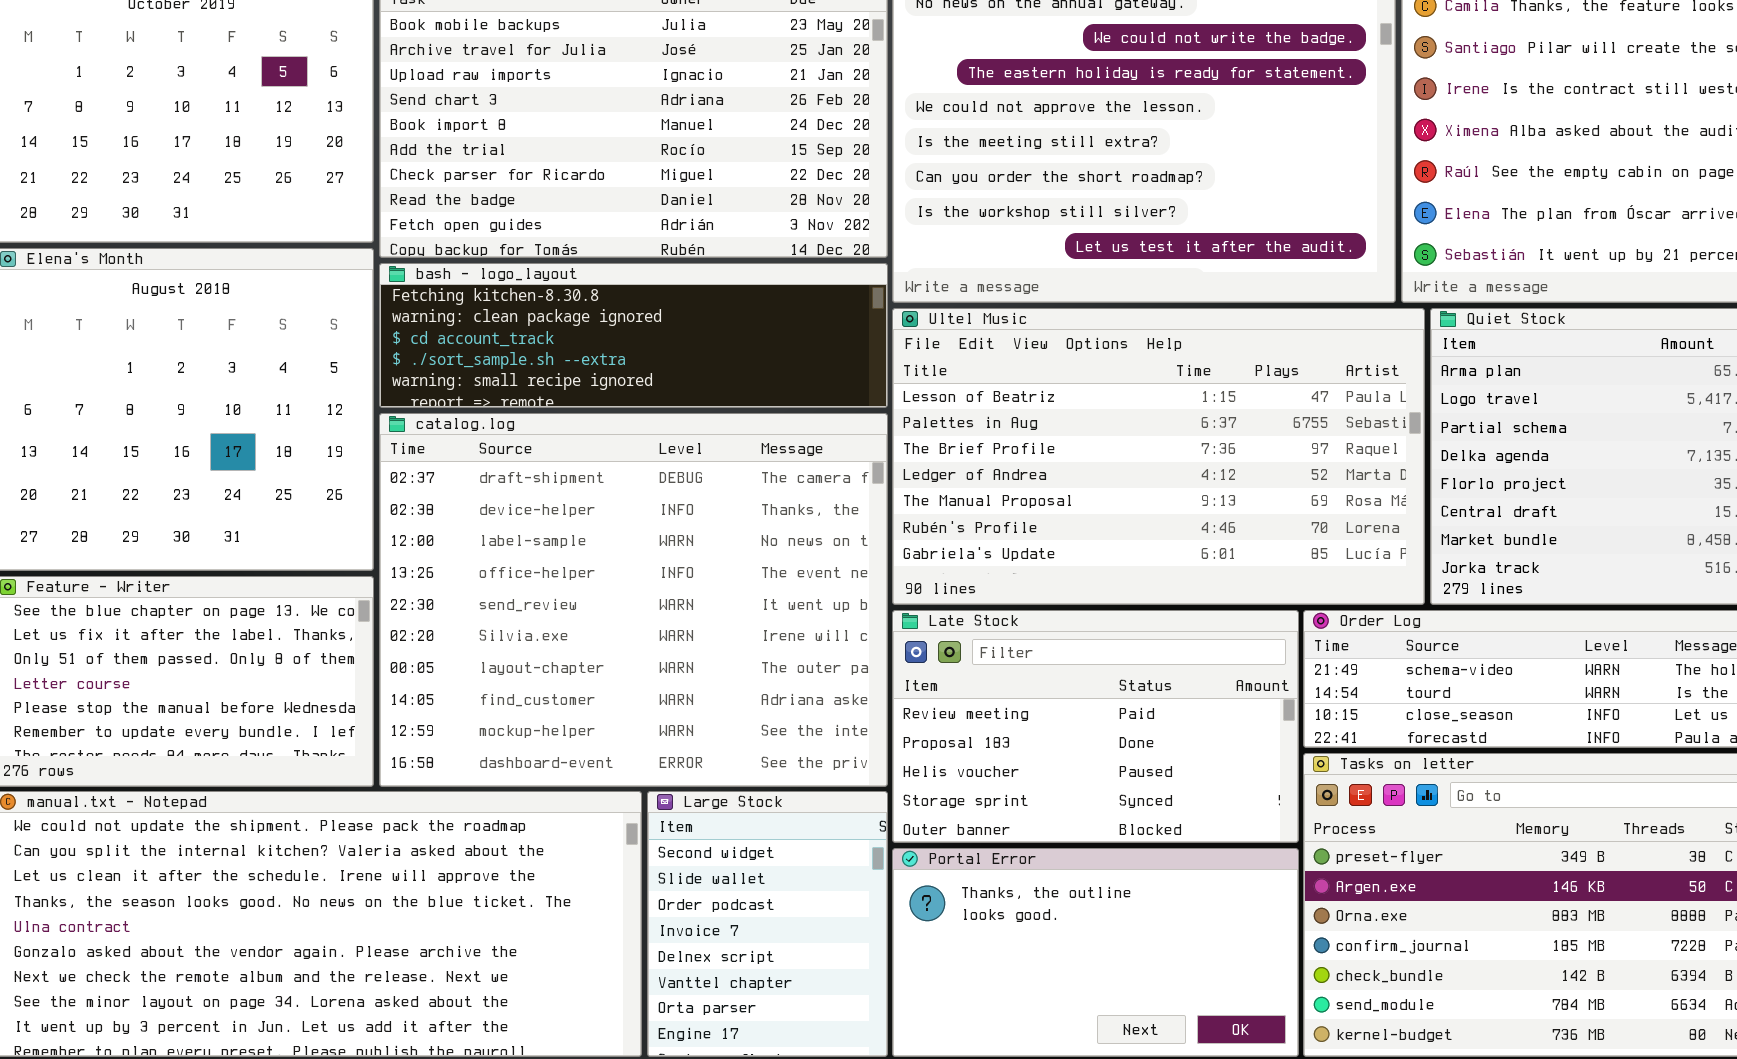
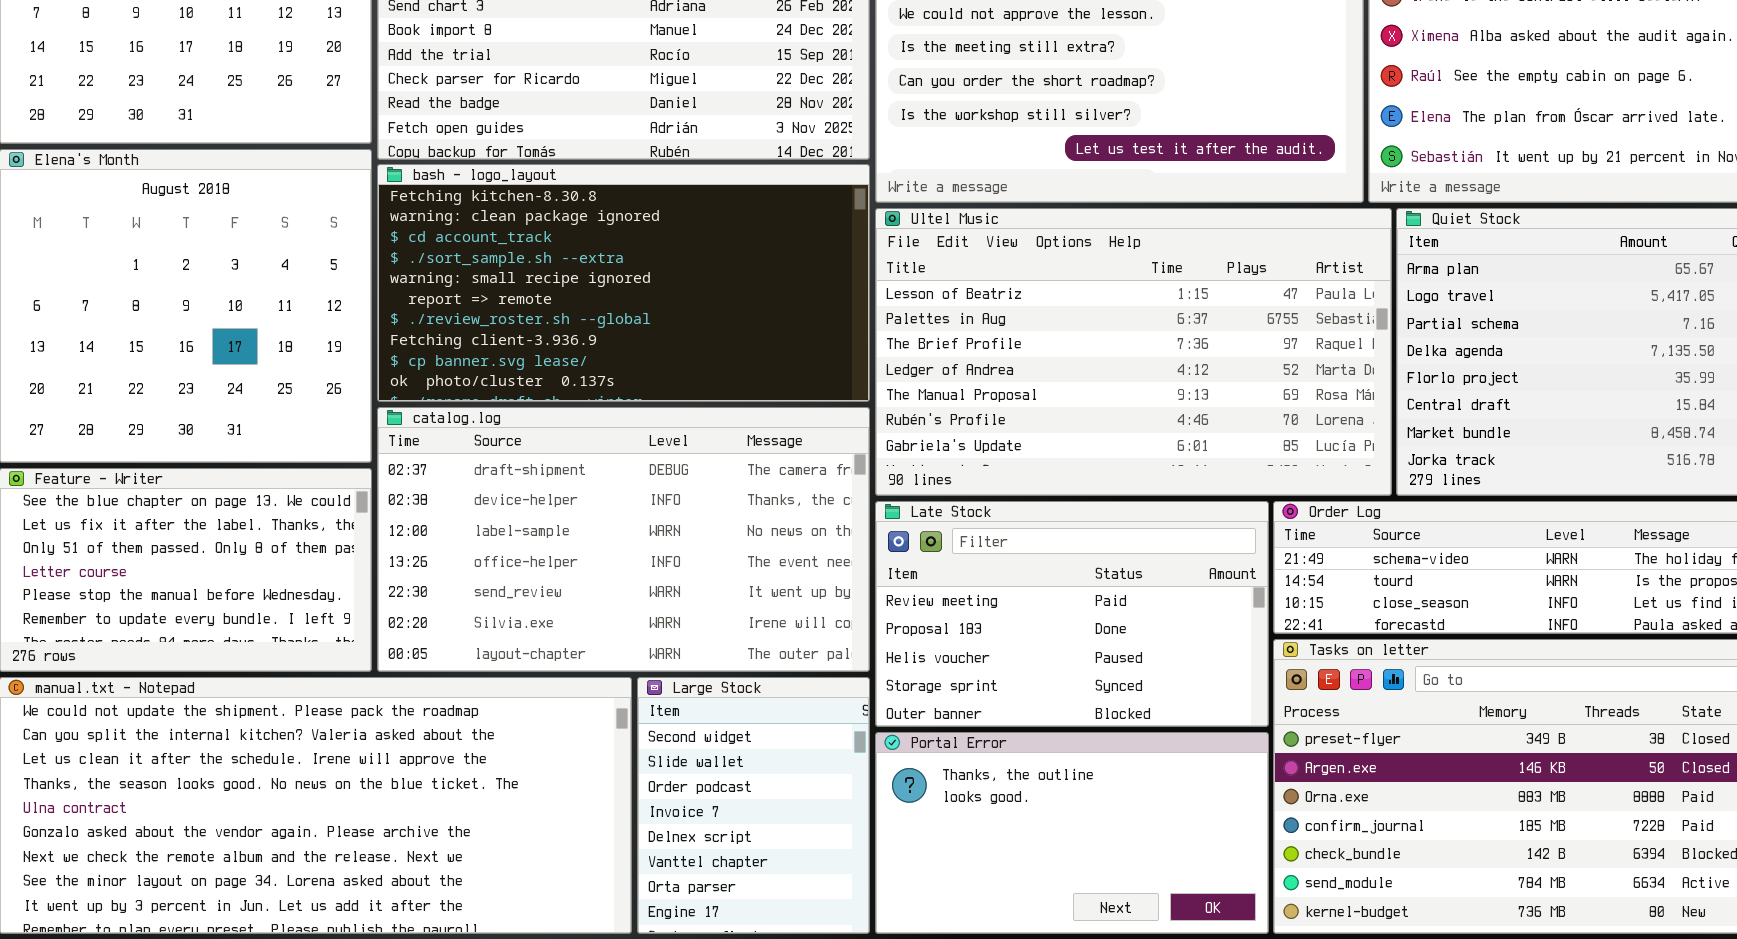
bash - logo_layout: [379,263,888,408] -> [377,164,870,402], resized
catalog.log: [379,413,888,787] -> [377,407,870,672], resized

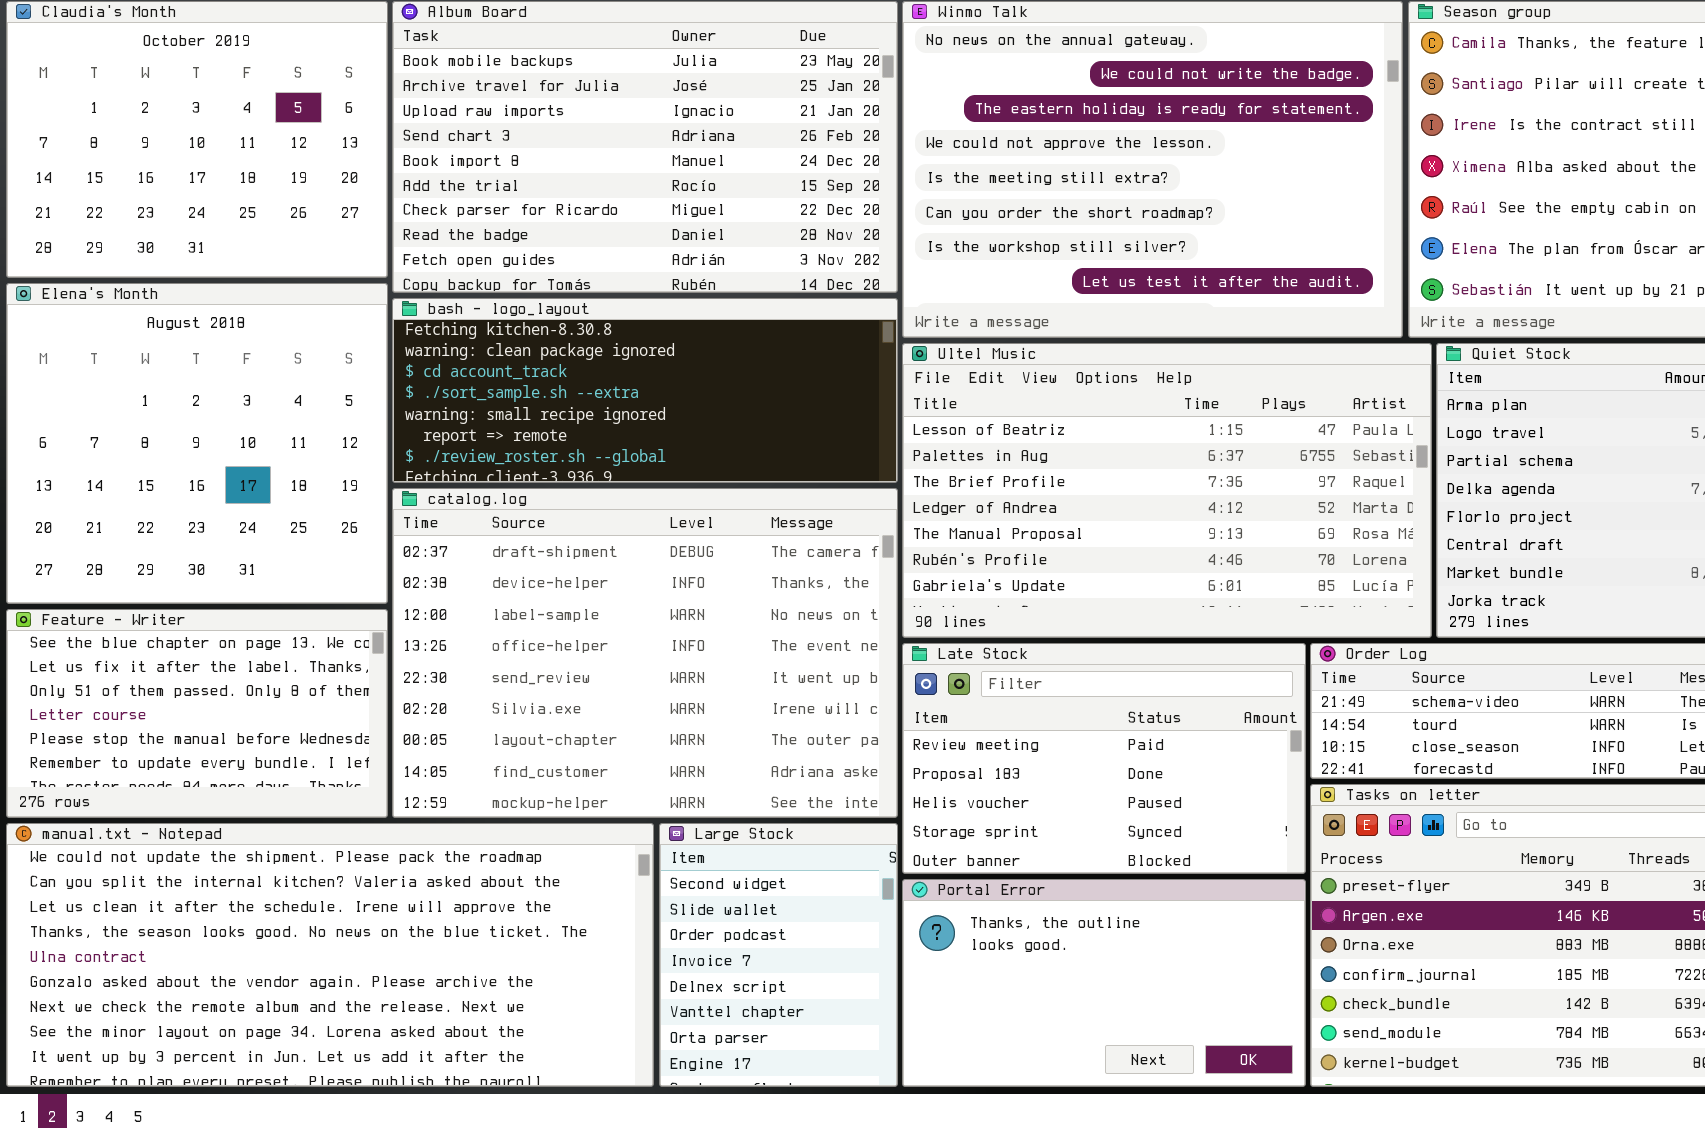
bash - logo_layout: [377,164,870,402] -> [392,298,898,483], resized
catalog.log: [377,407,870,672] -> [392,488,898,818], resized

